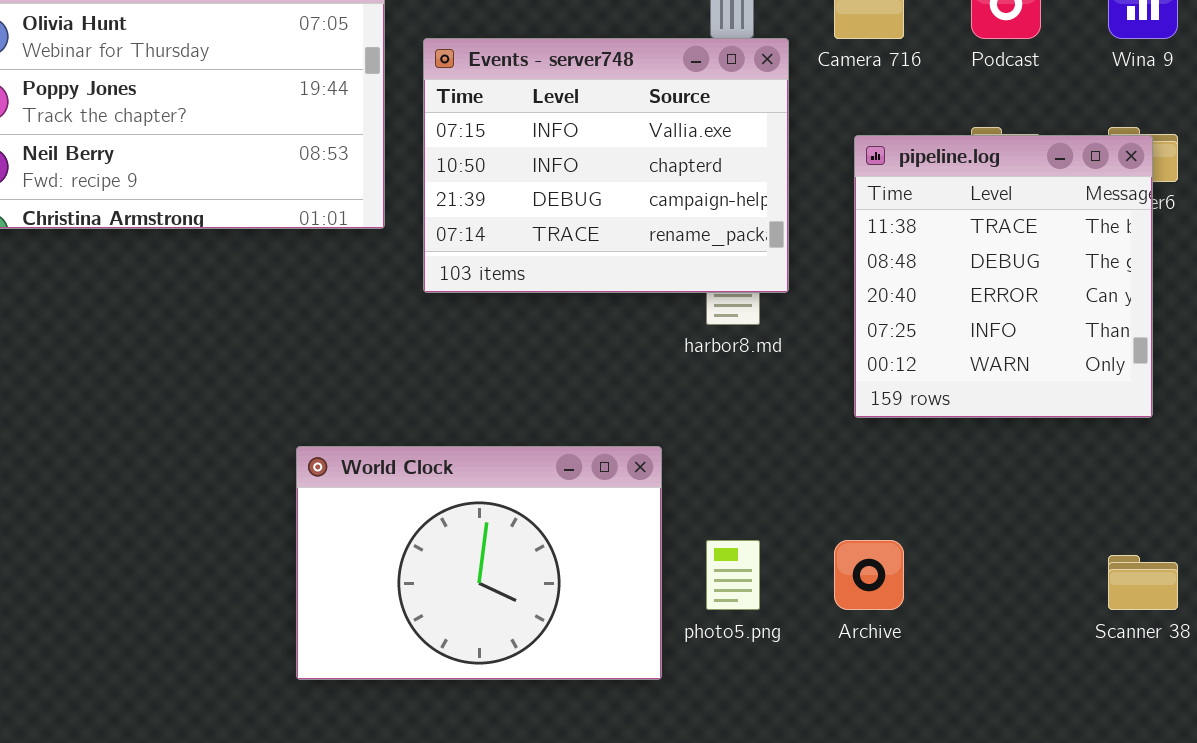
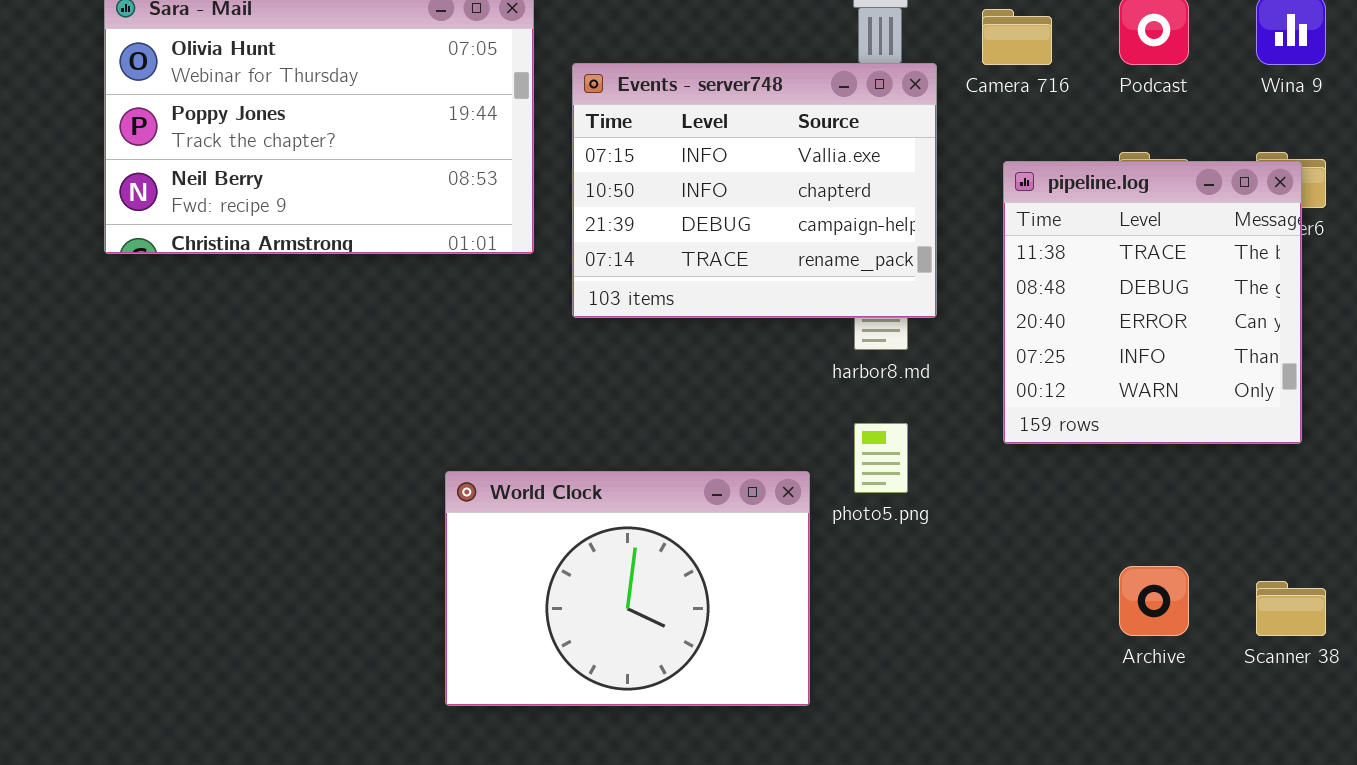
photo5.png: [706,540,760,610] -> [854,423,908,493], moved
Archive: [834,540,904,610] -> [1119,566,1189,636], moved

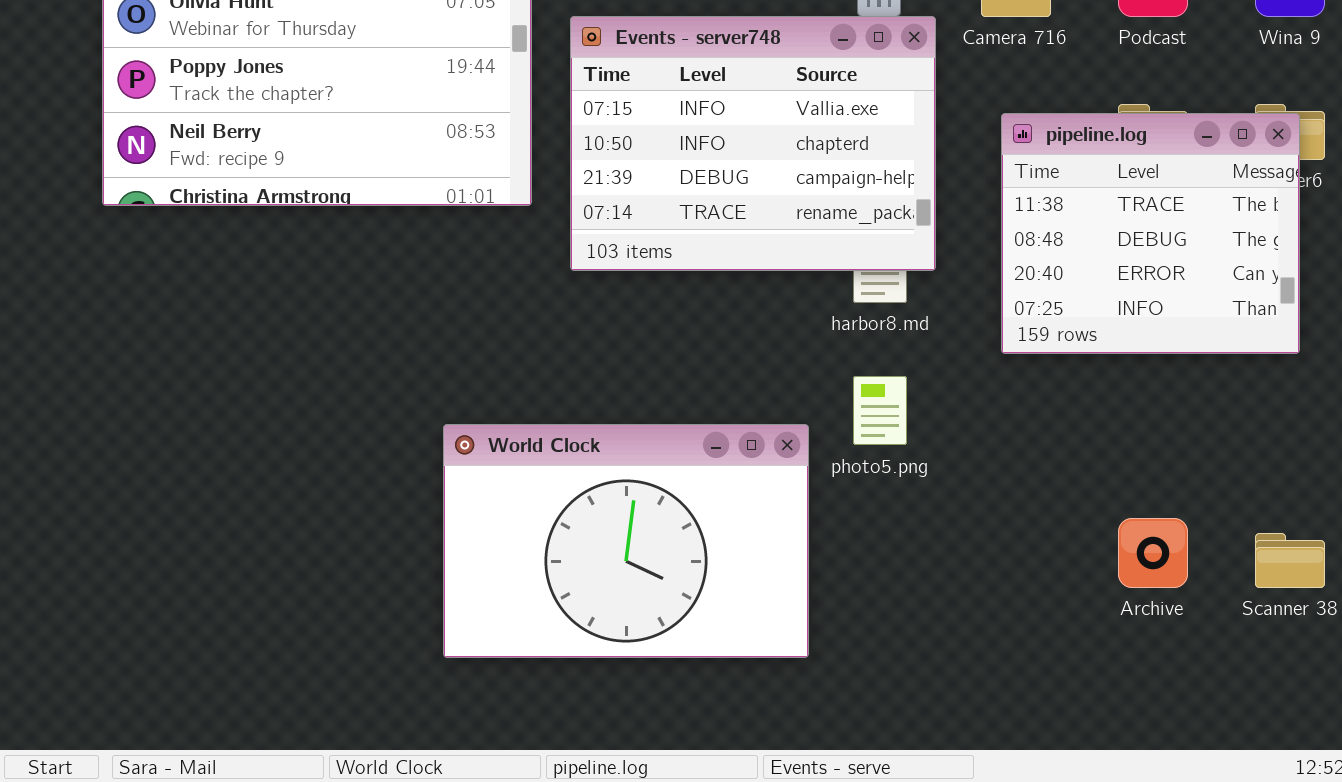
pipeline.log: [1003,161,1302,444] -> [1001,113,1300,354], resized

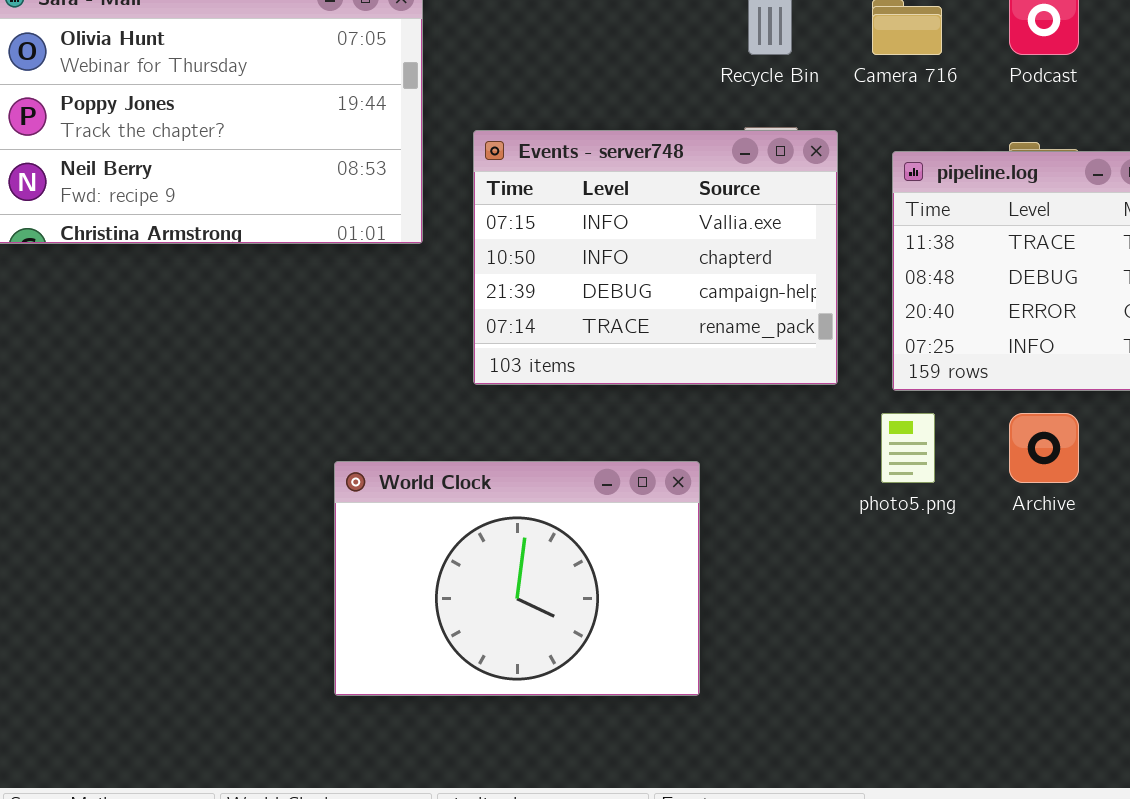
Events - server748: [570,16,936,271] -> [473,130,838,385], moved
photo5.png: [853,376,907,445] -> [881,413,935,483], moved
Archive: [1118,518,1188,588] -> [1009,413,1079,483], moved

